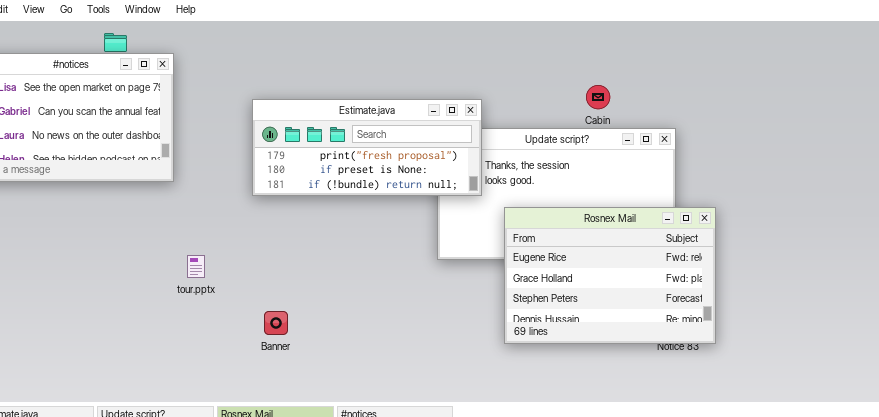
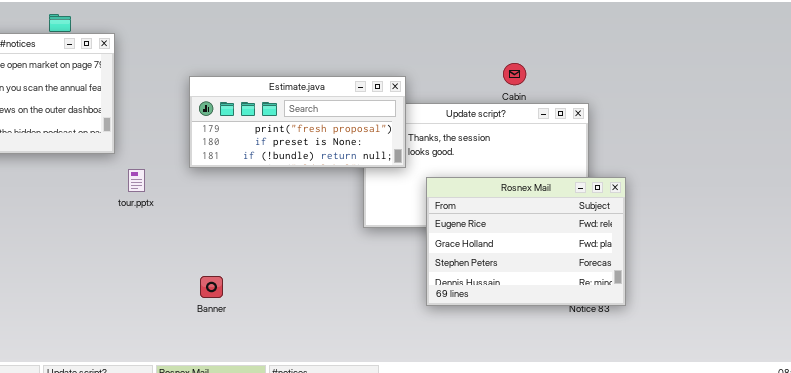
tour.pptx: [187,255,205,278] -> [128,169,145,192], moved

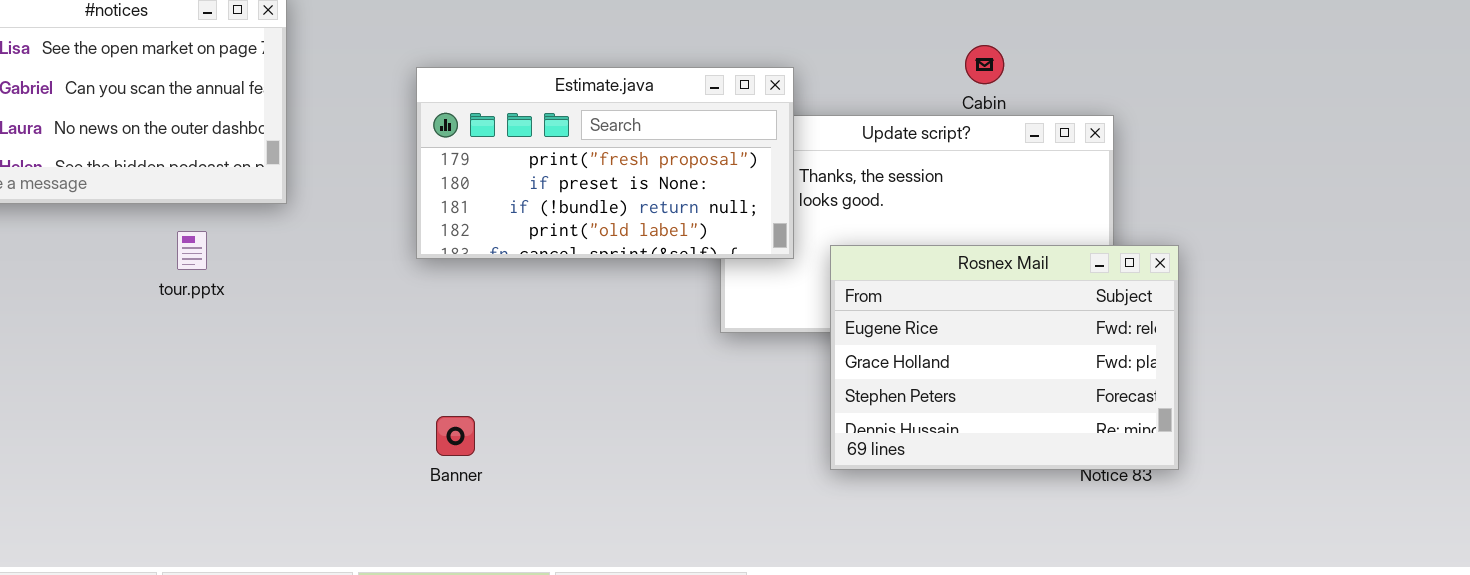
Estimate.java: [189,76,406,168] -> [416,67,794,259], resized
tour.pptx: [128,169,145,192] -> [177,231,207,270], moved

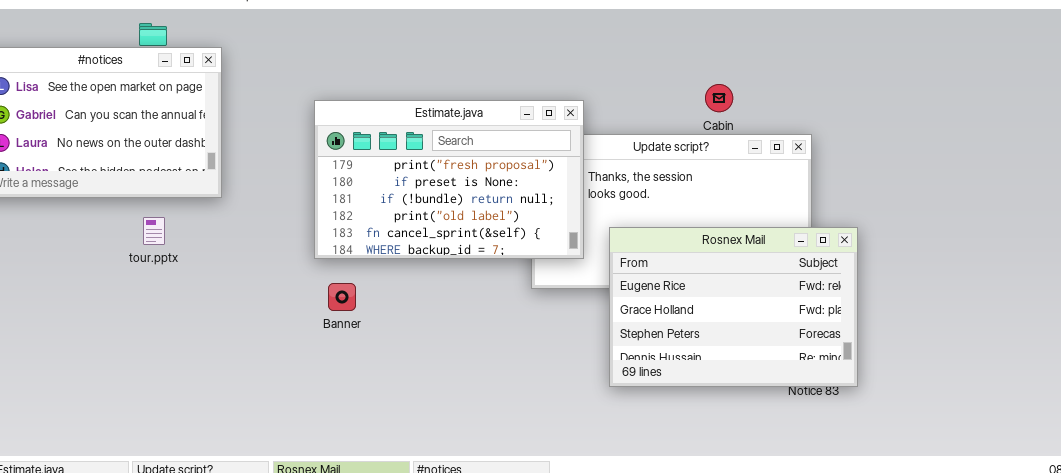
Estimate.java: [416,67,794,259] -> [314,100,584,259], resized
Banner: [436,416,475,456] -> [328,283,356,311], moved

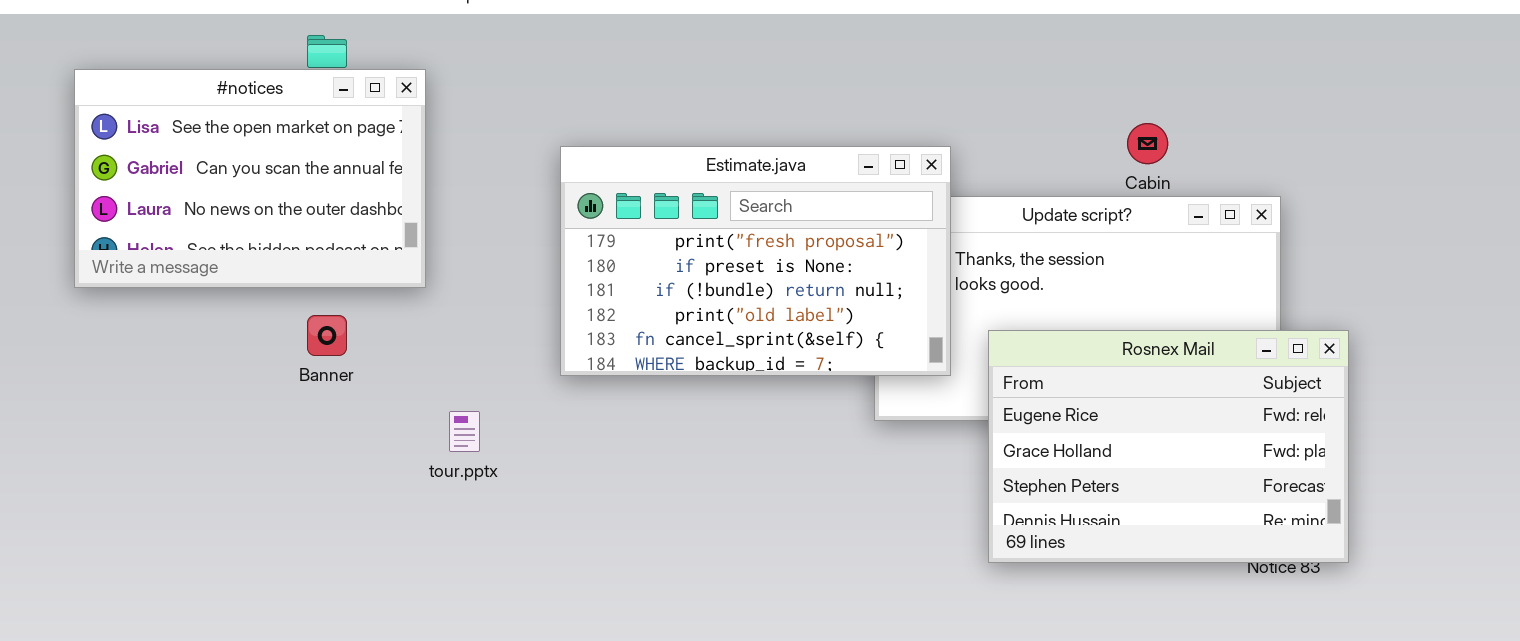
tour.pptx: [143,217,165,245] -> [449,411,480,452], moved
Banner: [328,283,356,311] -> [307,315,347,356], moved

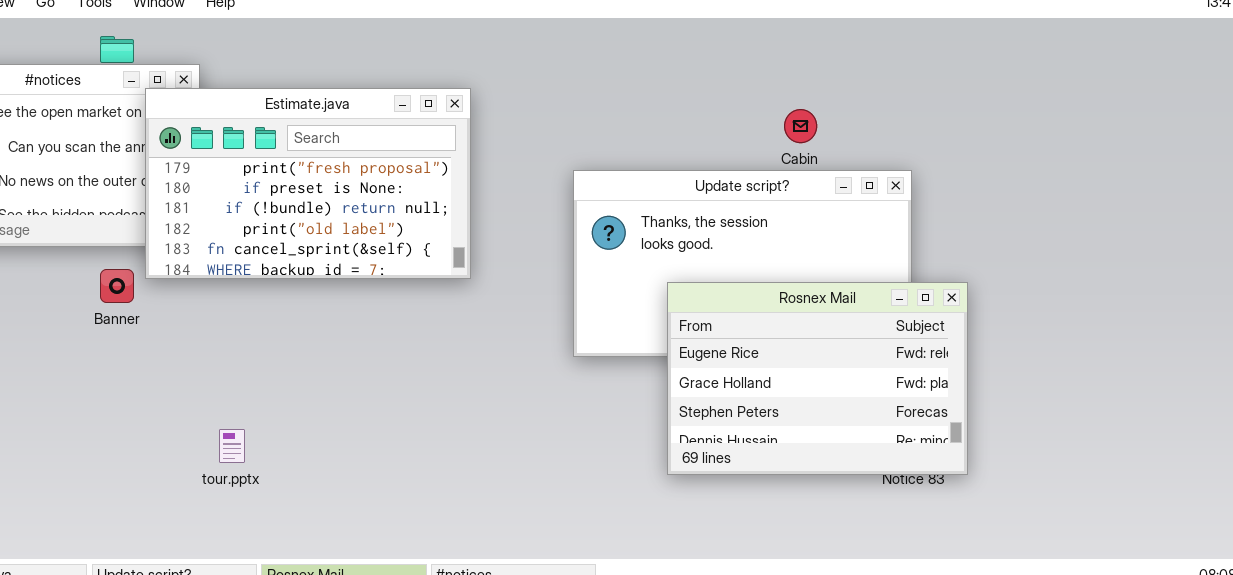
Estimate.java: [560,146,951,376] -> [145,88,471,279], moved
tour.pptx: [449,411,480,452] -> [219,429,245,463], moved

